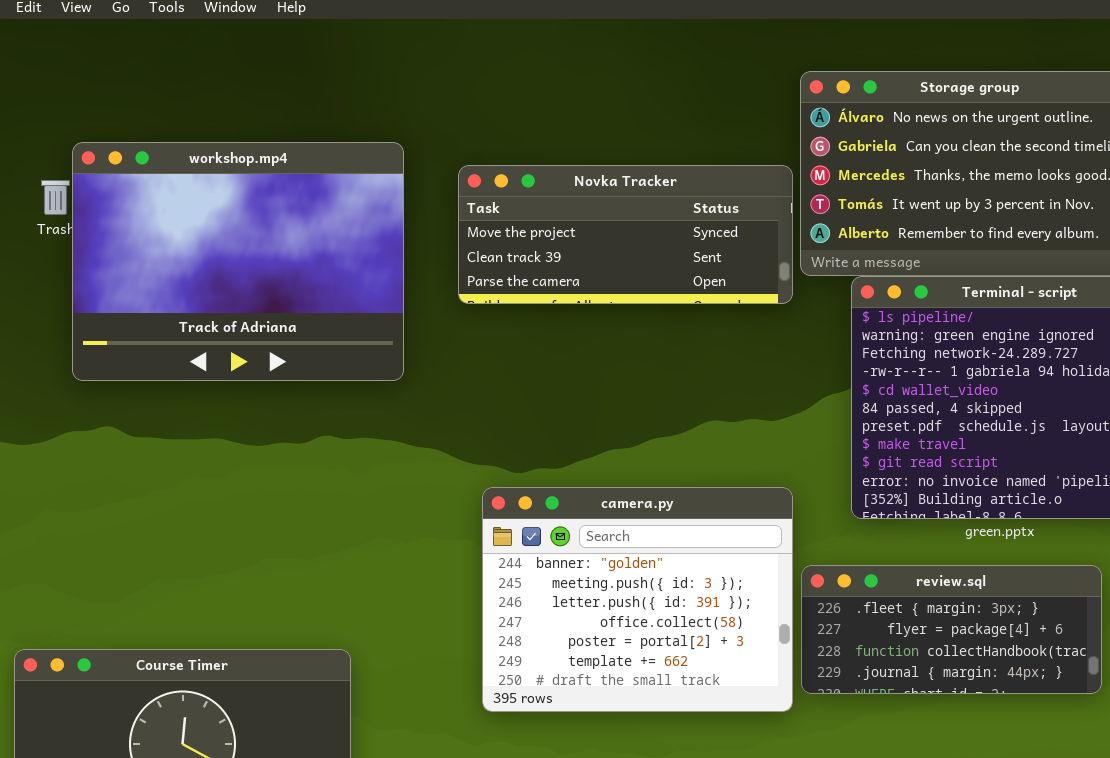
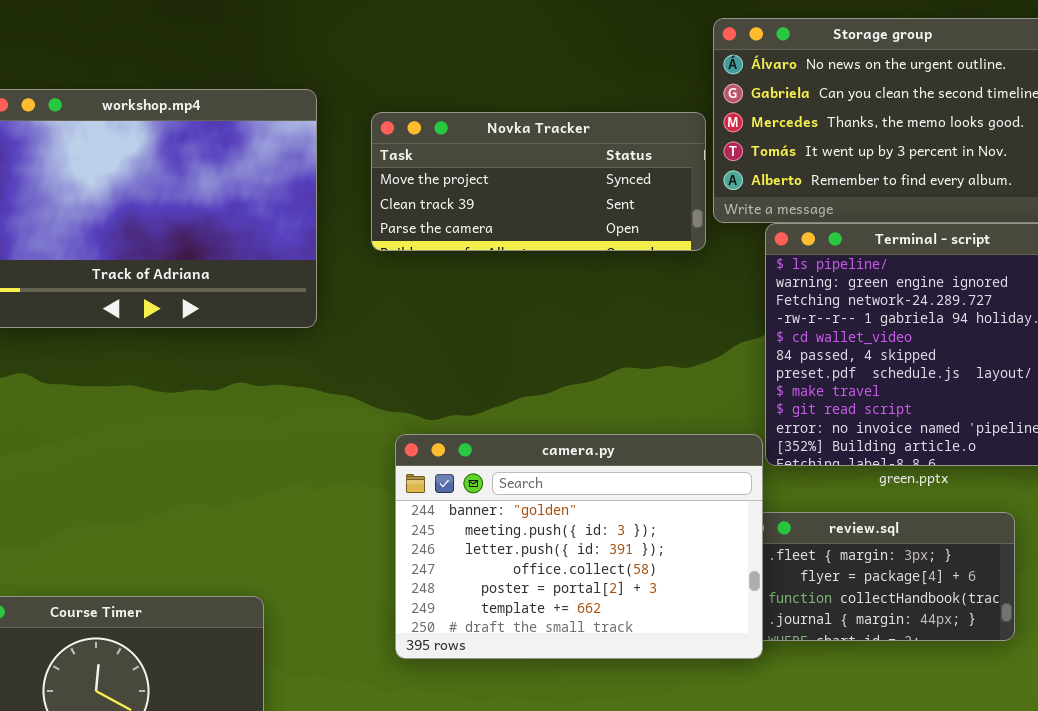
camera.py: [482,487,793,712] -> [395,434,763,659], resized

